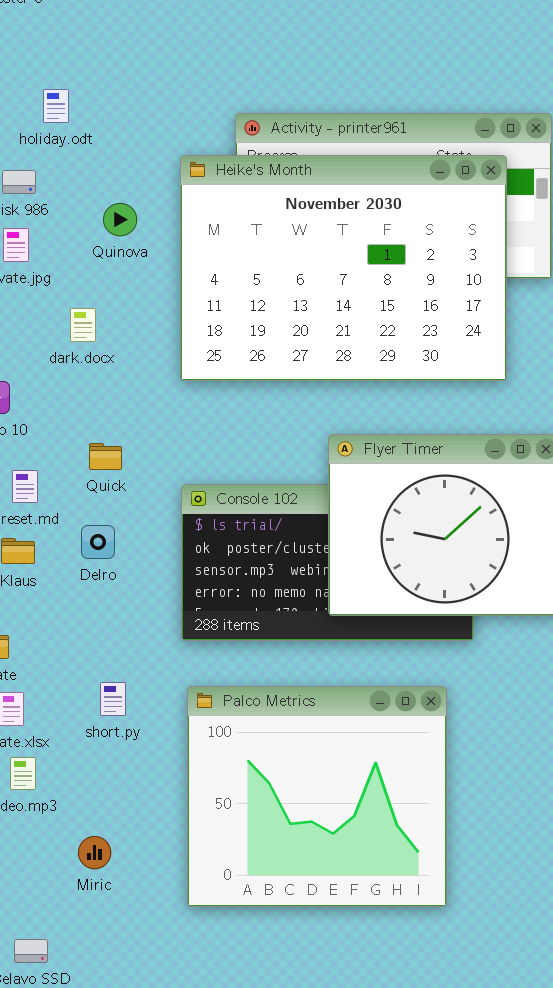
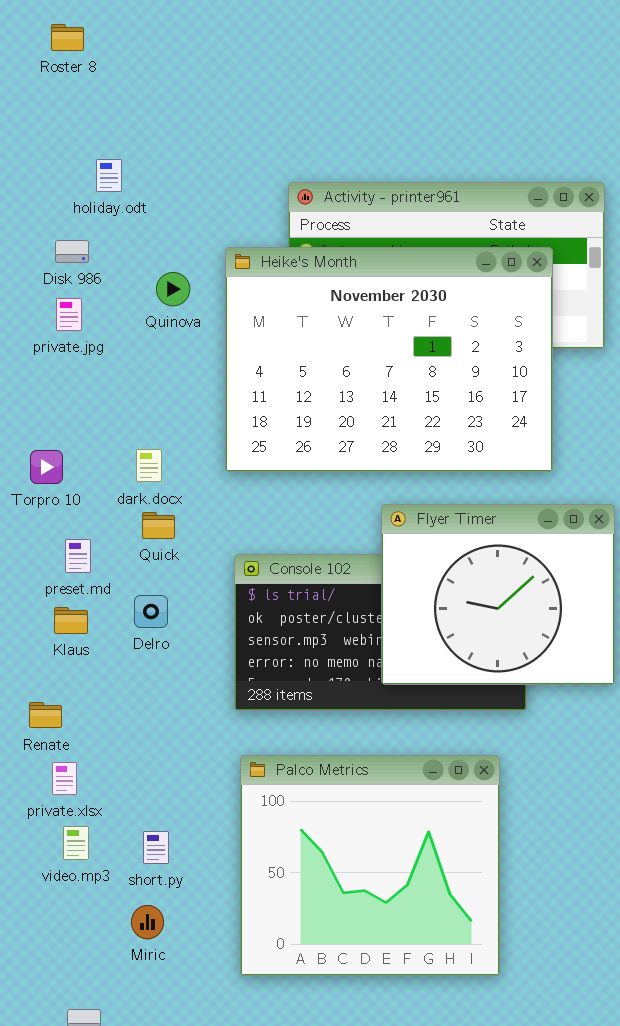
Heike's Month: [180,155,507,381] -> [225,247,553,472], moved
dark.docx: [70,308,96,342] -> [136,449,162,482], moved
short.py: [100,682,126,716] -> [143,831,169,864], moved

